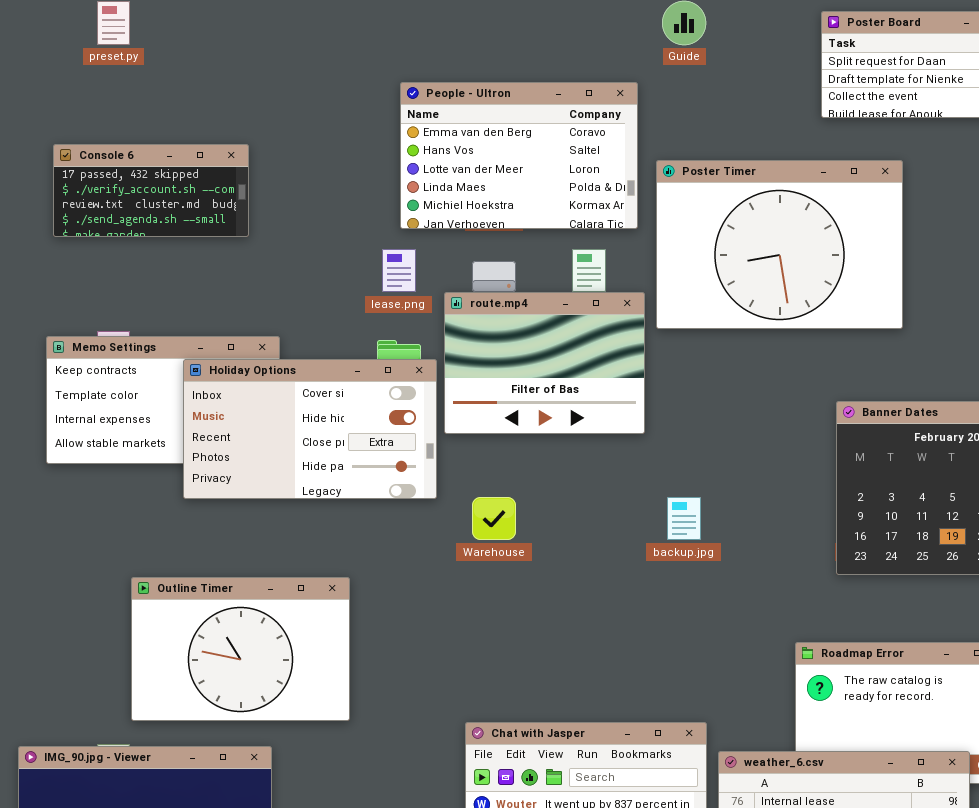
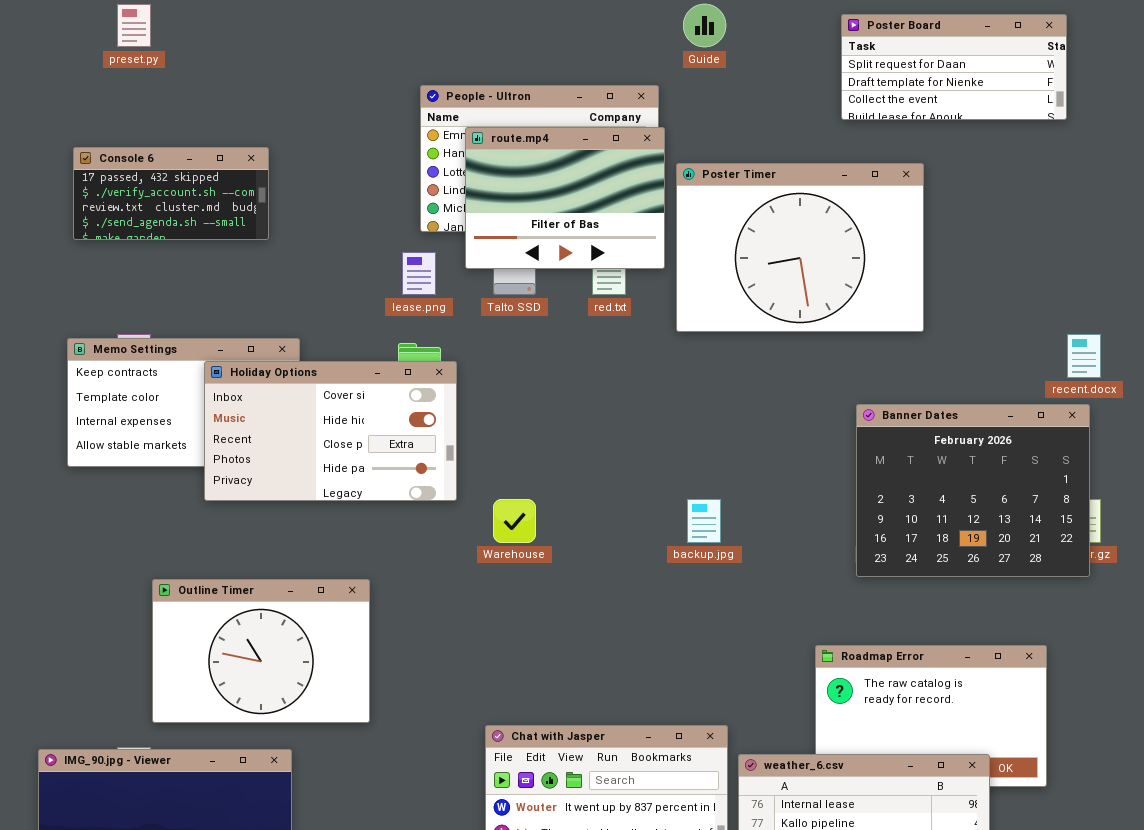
route.mp4: [444,292,645,434] -> [465,127,665,269], moved

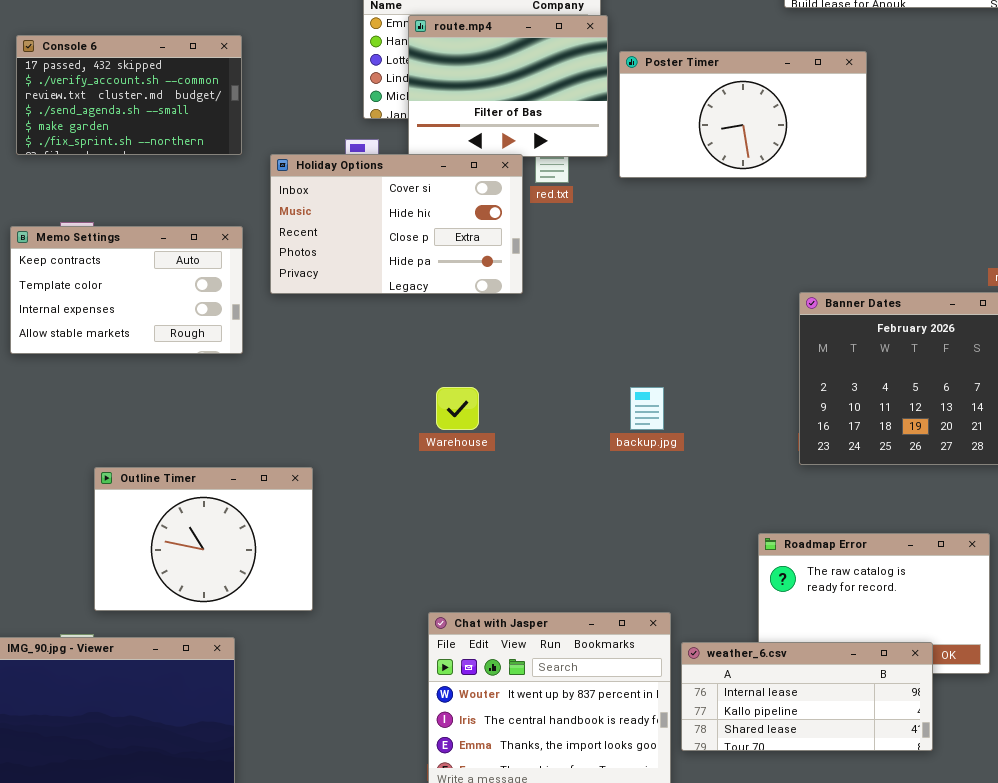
Console 6: [73,147,269,240] -> [16,35,242,155], resized
Poster Timer: [676,163,924,332] -> [619,51,867,178], resized
Holiday Options: [204,361,457,501] -> [270,154,523,294], moved

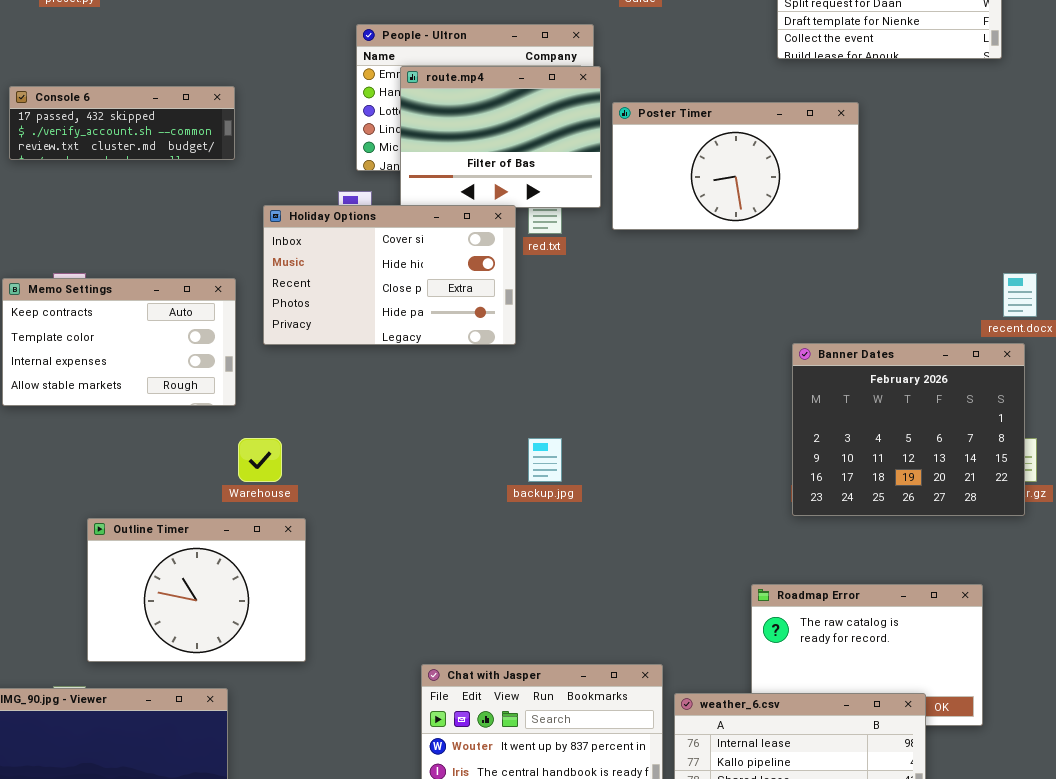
Console 6: [16,35,242,155] -> [9,86,235,160], resized
Warehouse: [436,387,479,430] -> [238,438,282,482], moved
backup.jpg: [630,387,664,430] -> [528,438,562,482], moved

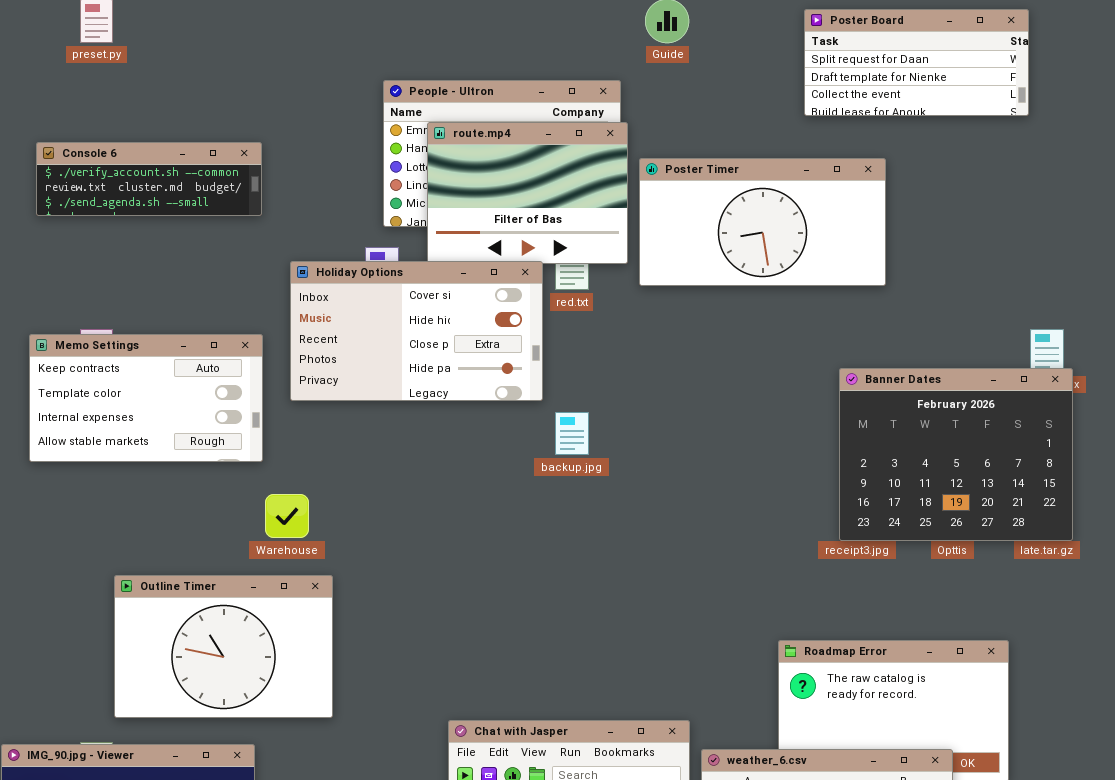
Console 6: [9,86,235,160] -> [36,142,262,216], scrolled down 1 row
Banner Dates: [792,343,1025,516] -> [839,368,1073,541], moved
backup.jpg: [528,438,562,482] -> [555,412,589,455], moved

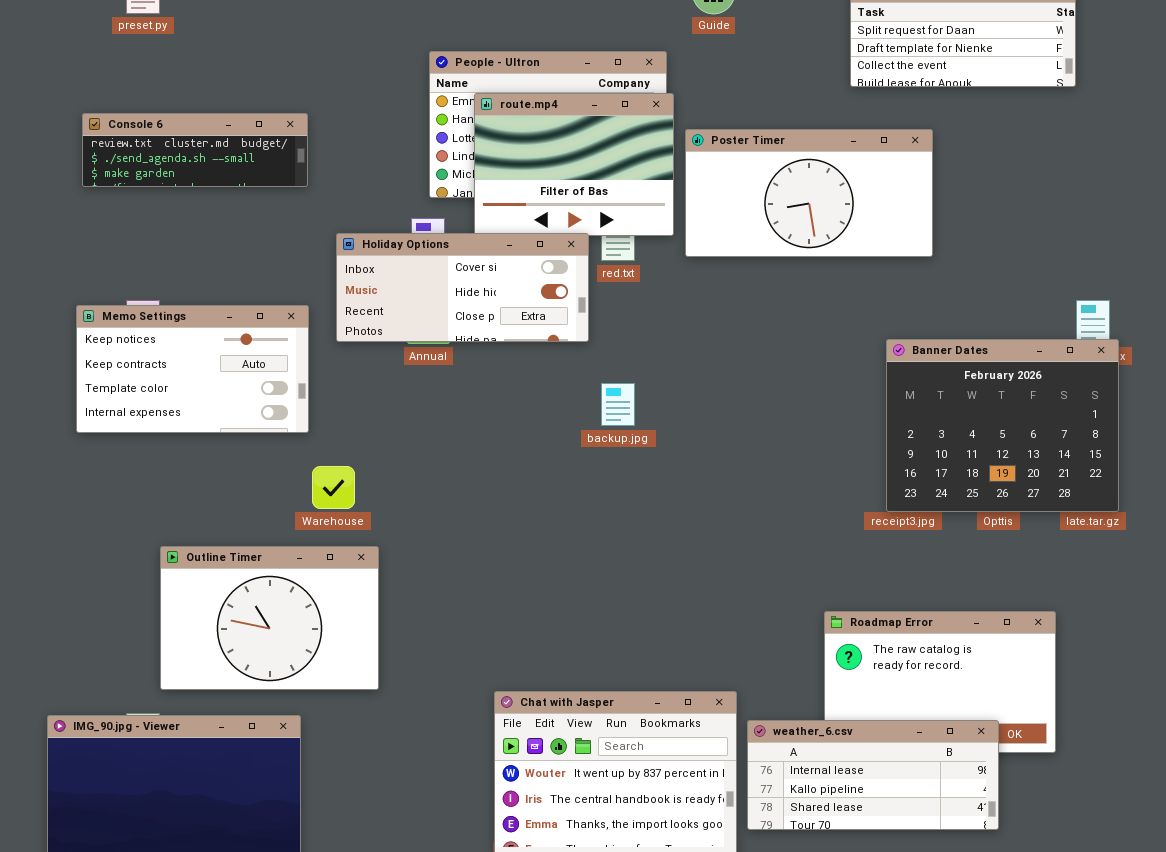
Console 6: [36,142,262,216] -> [82,113,308,187], scrolled down 1 row
Holiday Options: [290,261,543,401] -> [336,233,589,342], resized
Memo Settings: [29,334,263,462] -> [76,305,309,433], scrolled up 1 row

